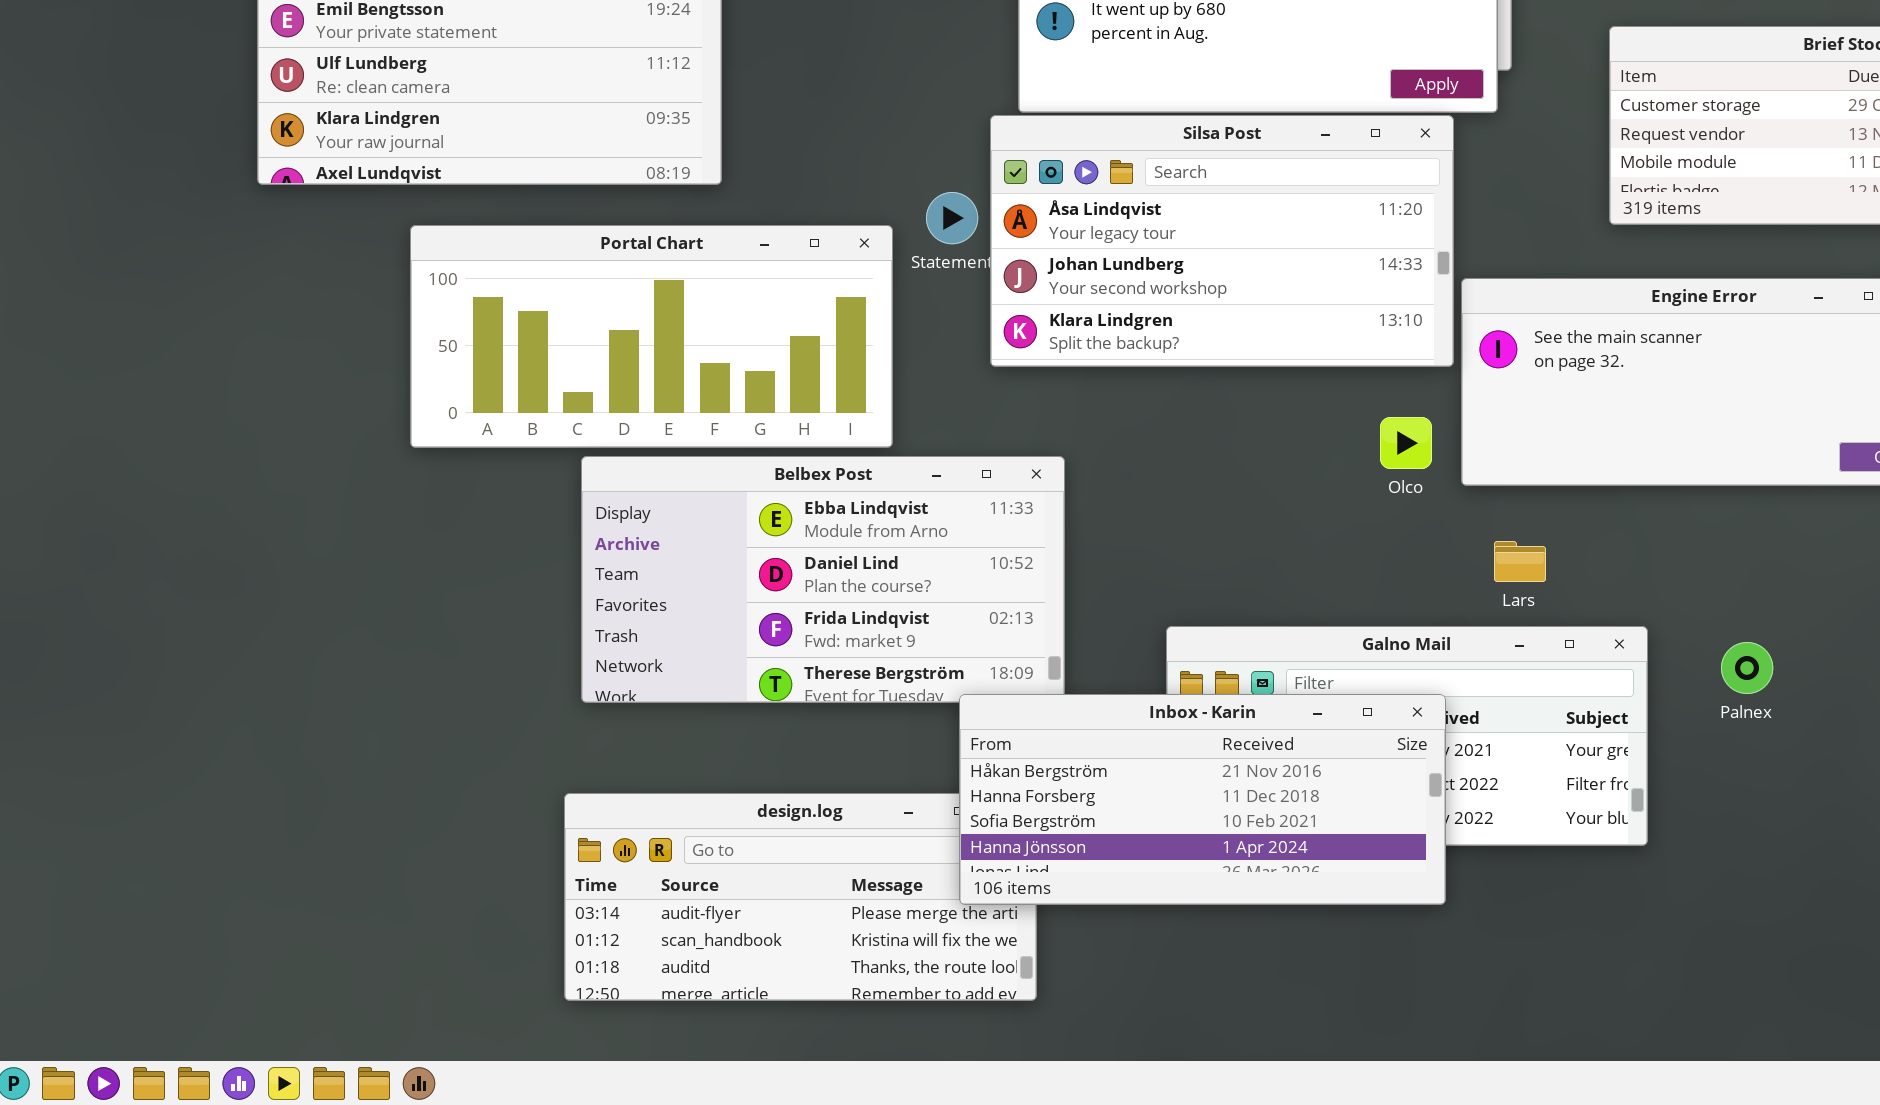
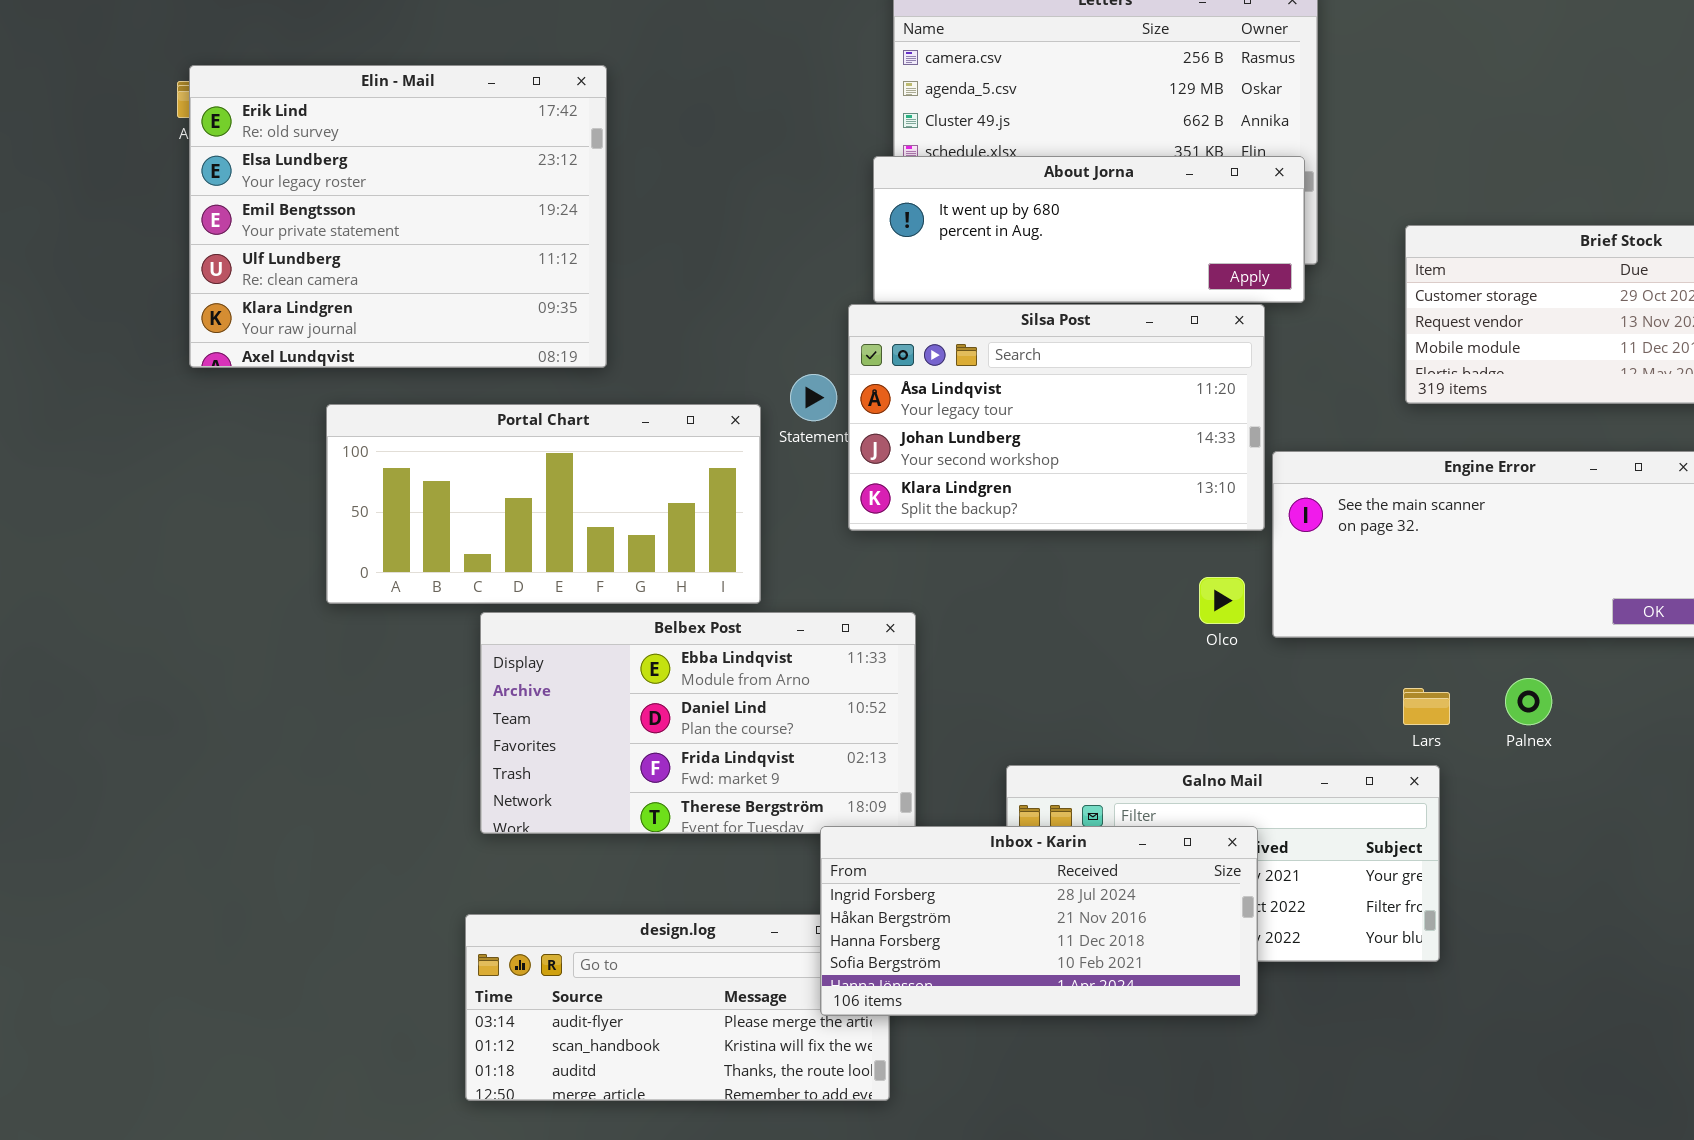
Lars: [1494,541,1546,582] -> [1403,688,1450,725], moved
Palnex: [1721,642,1773,694] -> [1505,678,1552,725], moved
Inbox - Karin: [959,694,1446,905] -> [820,826,1258,1016], scrolled up 1 row

